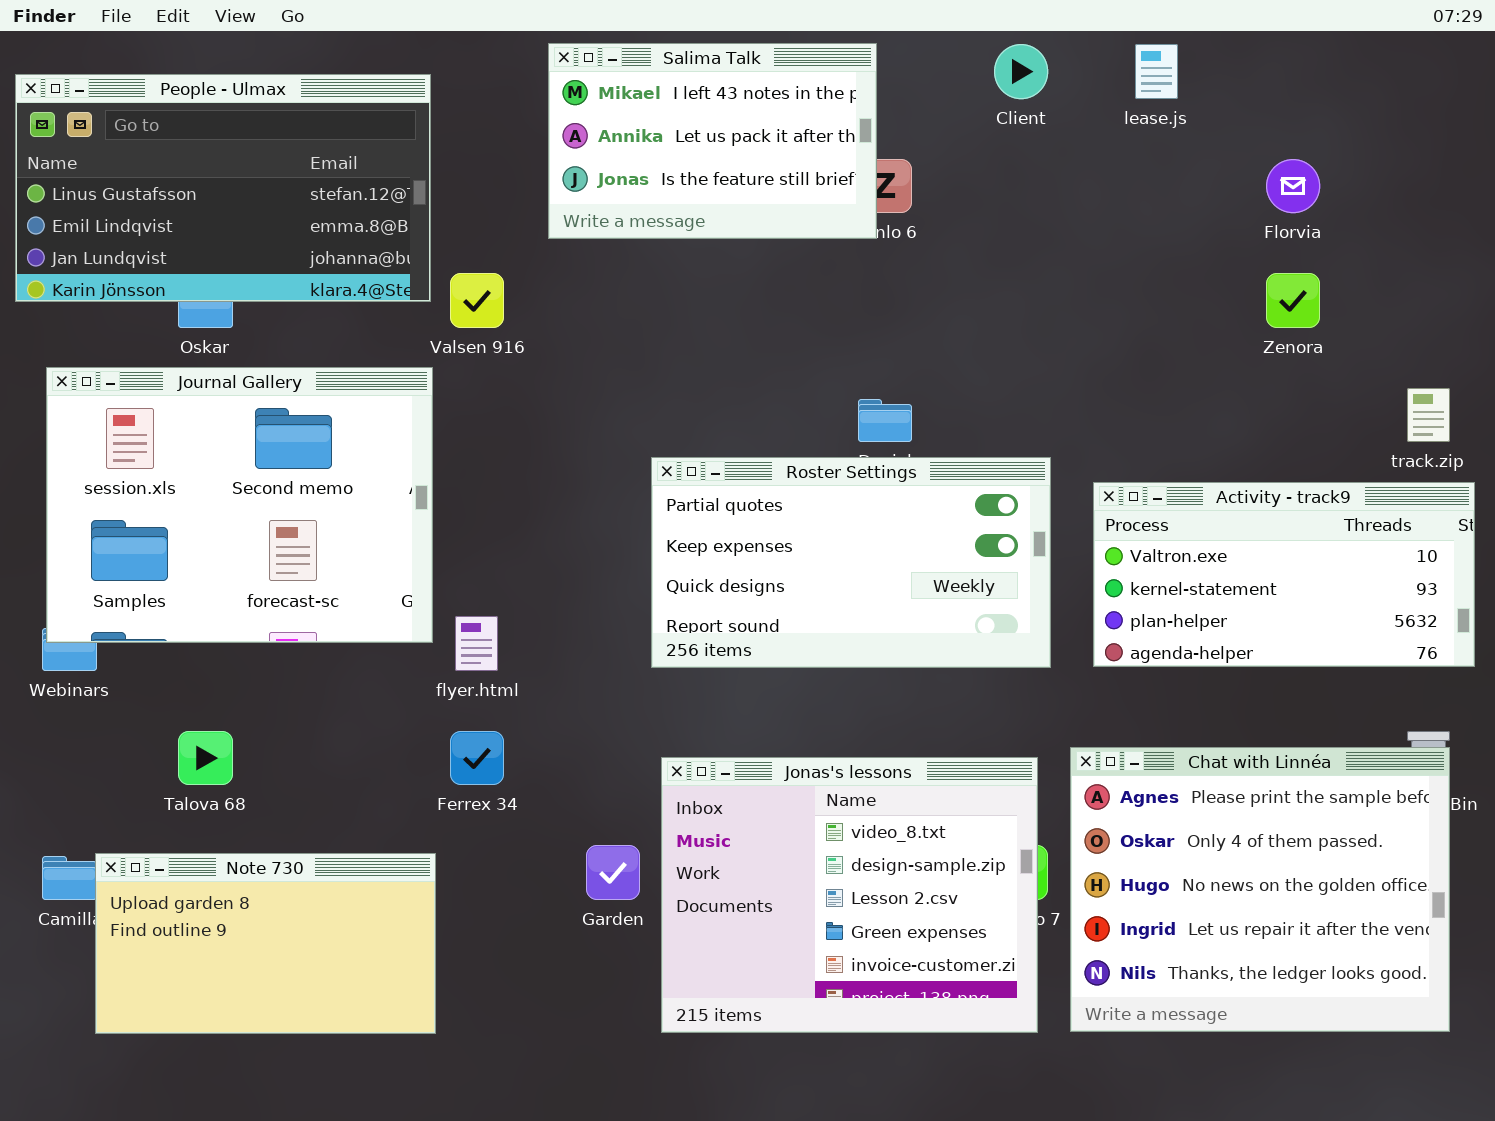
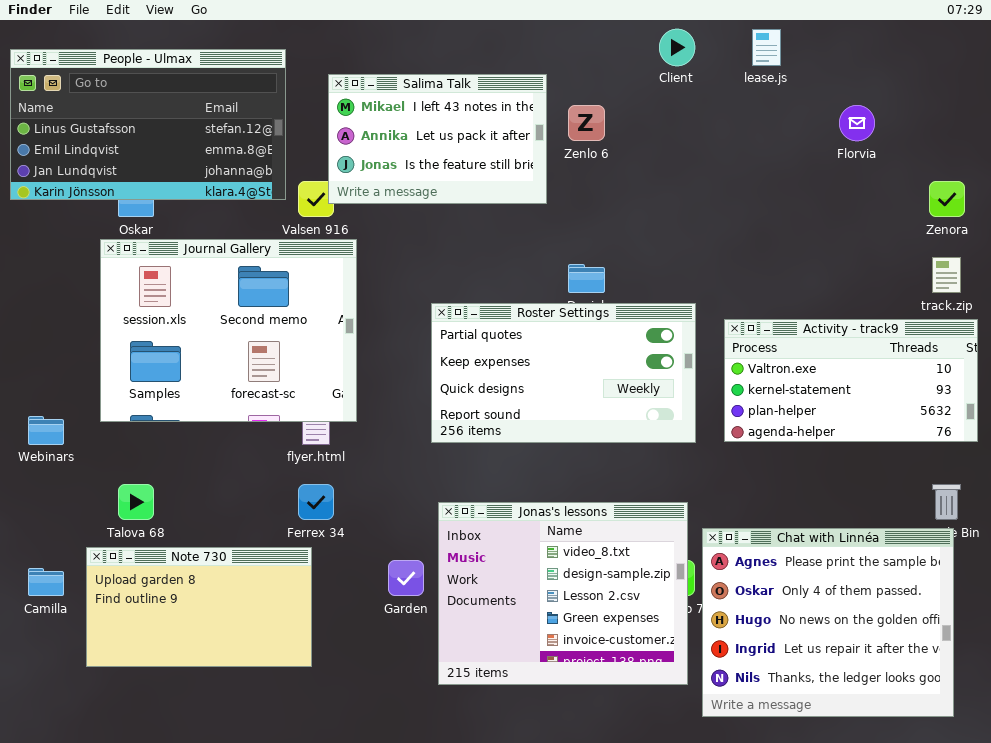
Salima Talk: [548,43,877,239] -> [328,74,547,204], moved
Zenora: [1266,273,1320,328] -> [929,181,965,217], moved
Journal Gallery: [46,367,433,643] -> [100,239,357,422], moved
Chat with Linnéa: [1070,747,1450,1032] -> [702,528,954,717], moved
Note 730: [95,853,436,1034] -> [86,547,312,667], moved

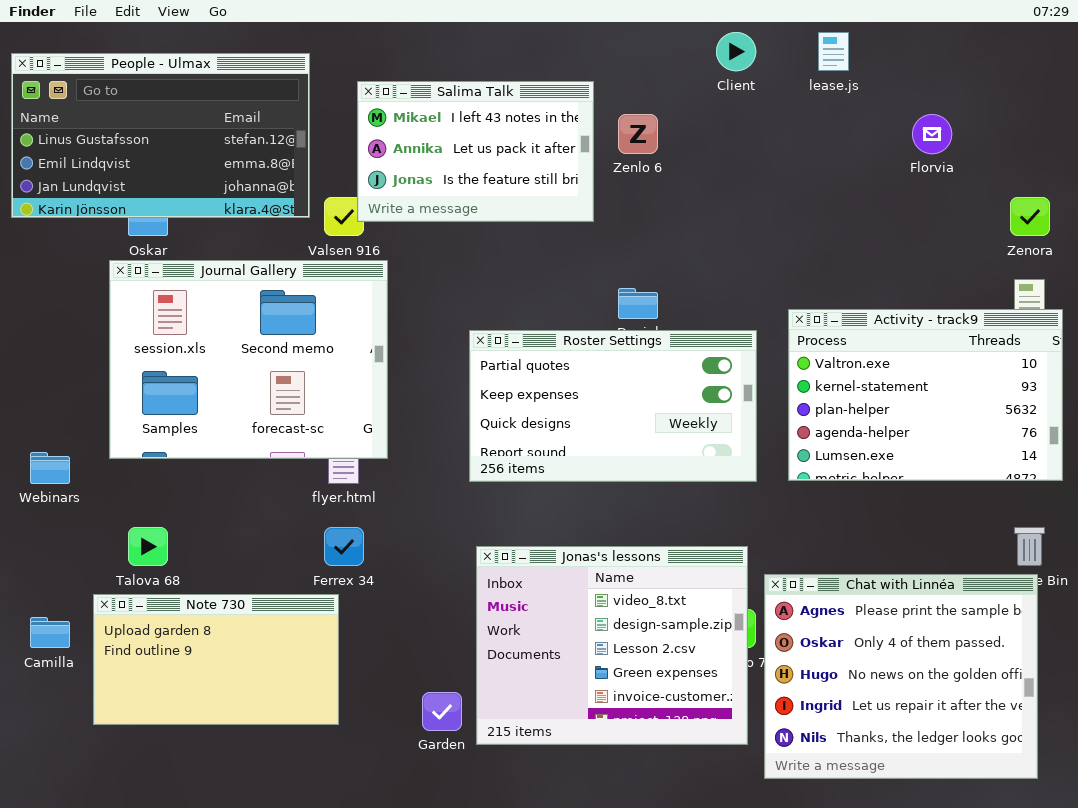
Activity - track9: [724,319,978,442] -> [788,309,1063,481], resized
Garden: [388,560,424,596] -> [422,692,462,731], moved

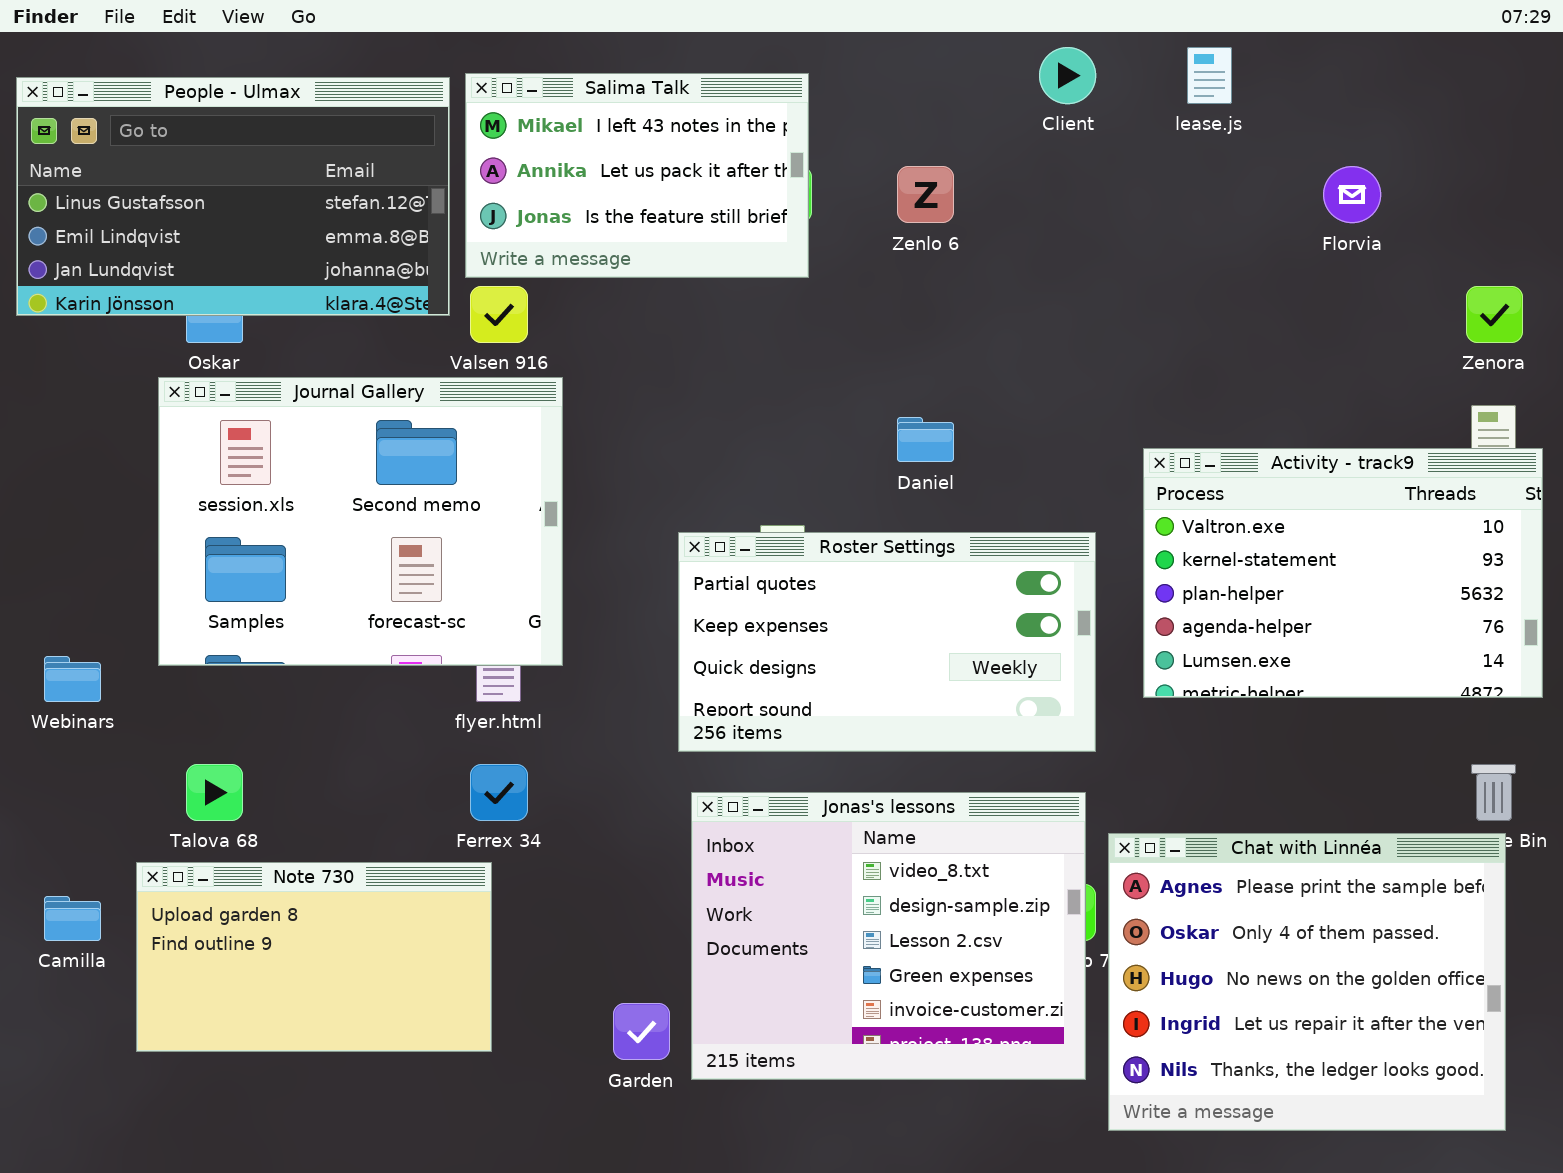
Salima Talk: [357,81,594,222] -> [465,73,809,278], moved
Roster Settings: [469,330,757,482] -> [678,532,1096,752], moved

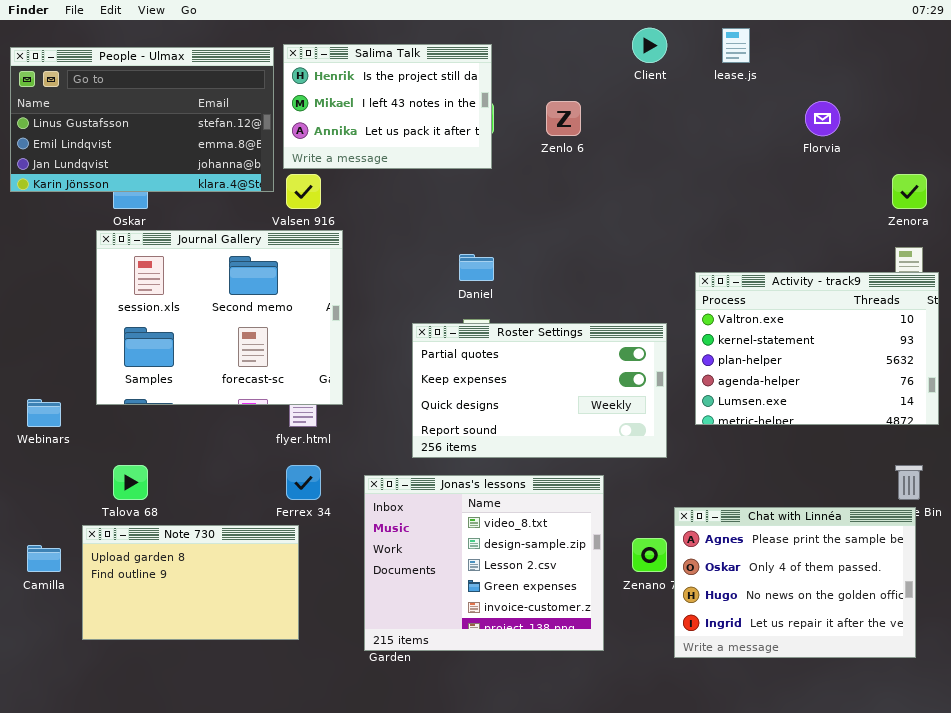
Salima Talk: [465,73,809,278] -> [283,44,492,169], scrolled up 1 row
Daniel: [897,417,954,462] -> [459,254,494,281], moved
Jonas's lessons: [691,792,1086,1080] -> [364,475,604,651], moved
Chat with Linnéa: [1108,833,1506,1131] -> [674,507,916,658], resized

